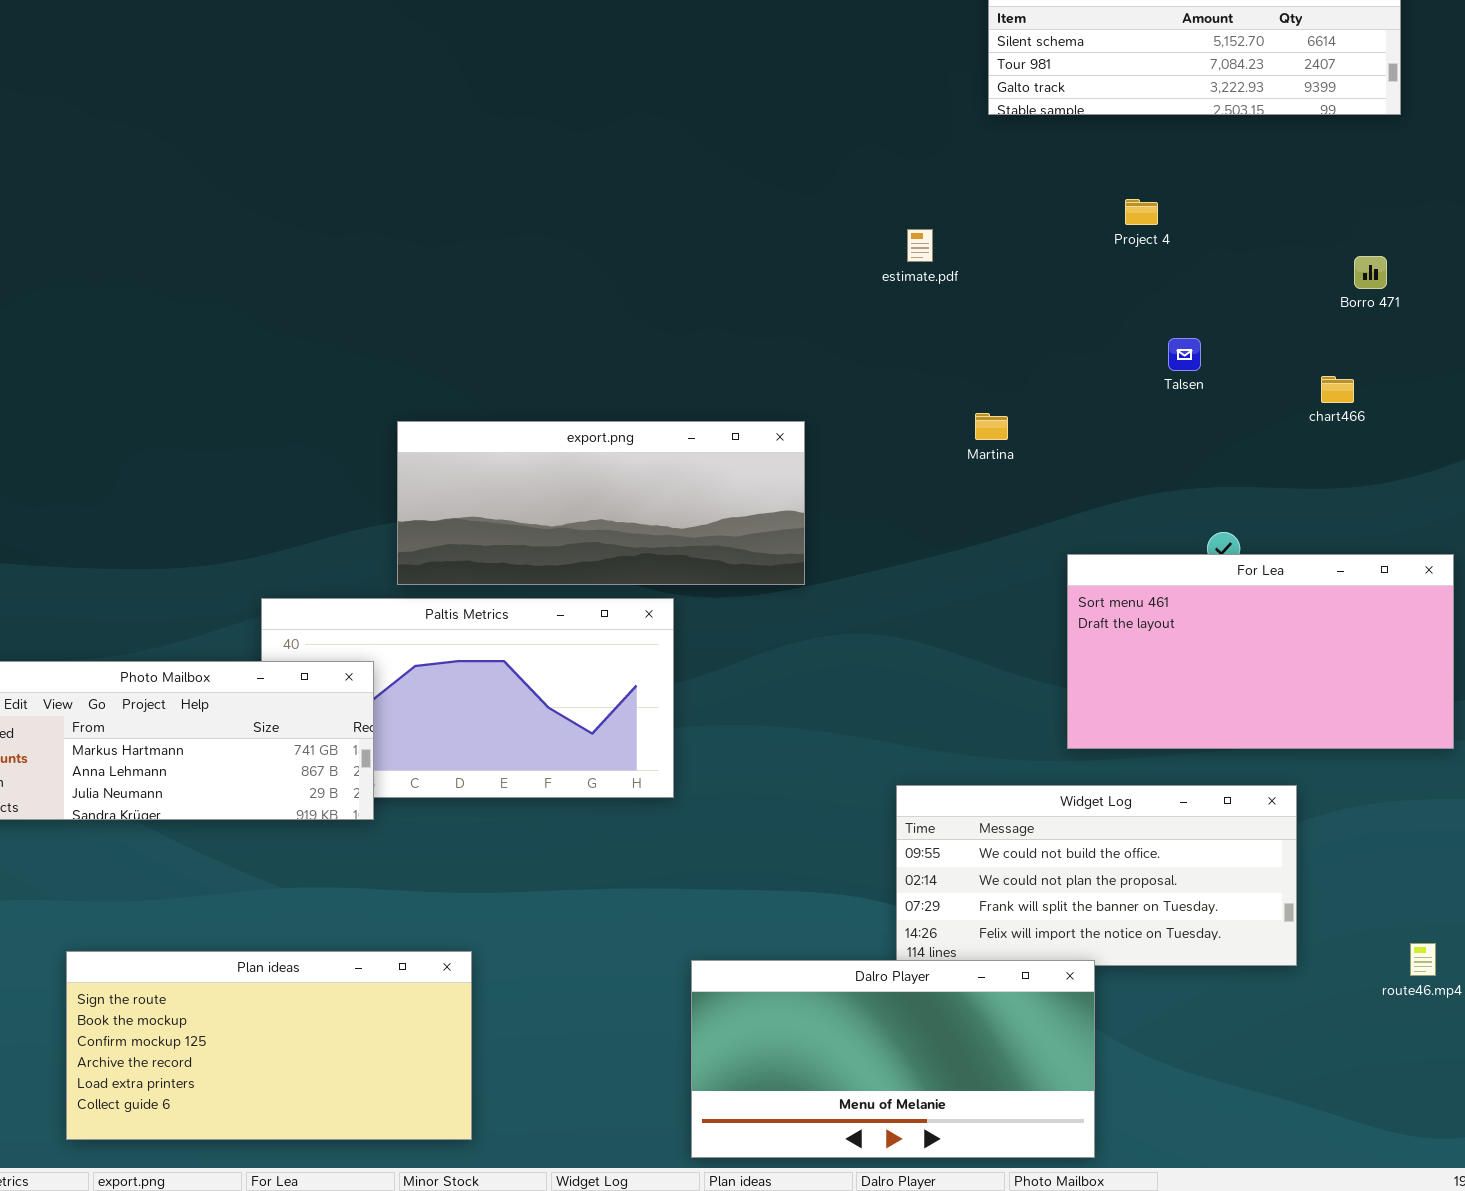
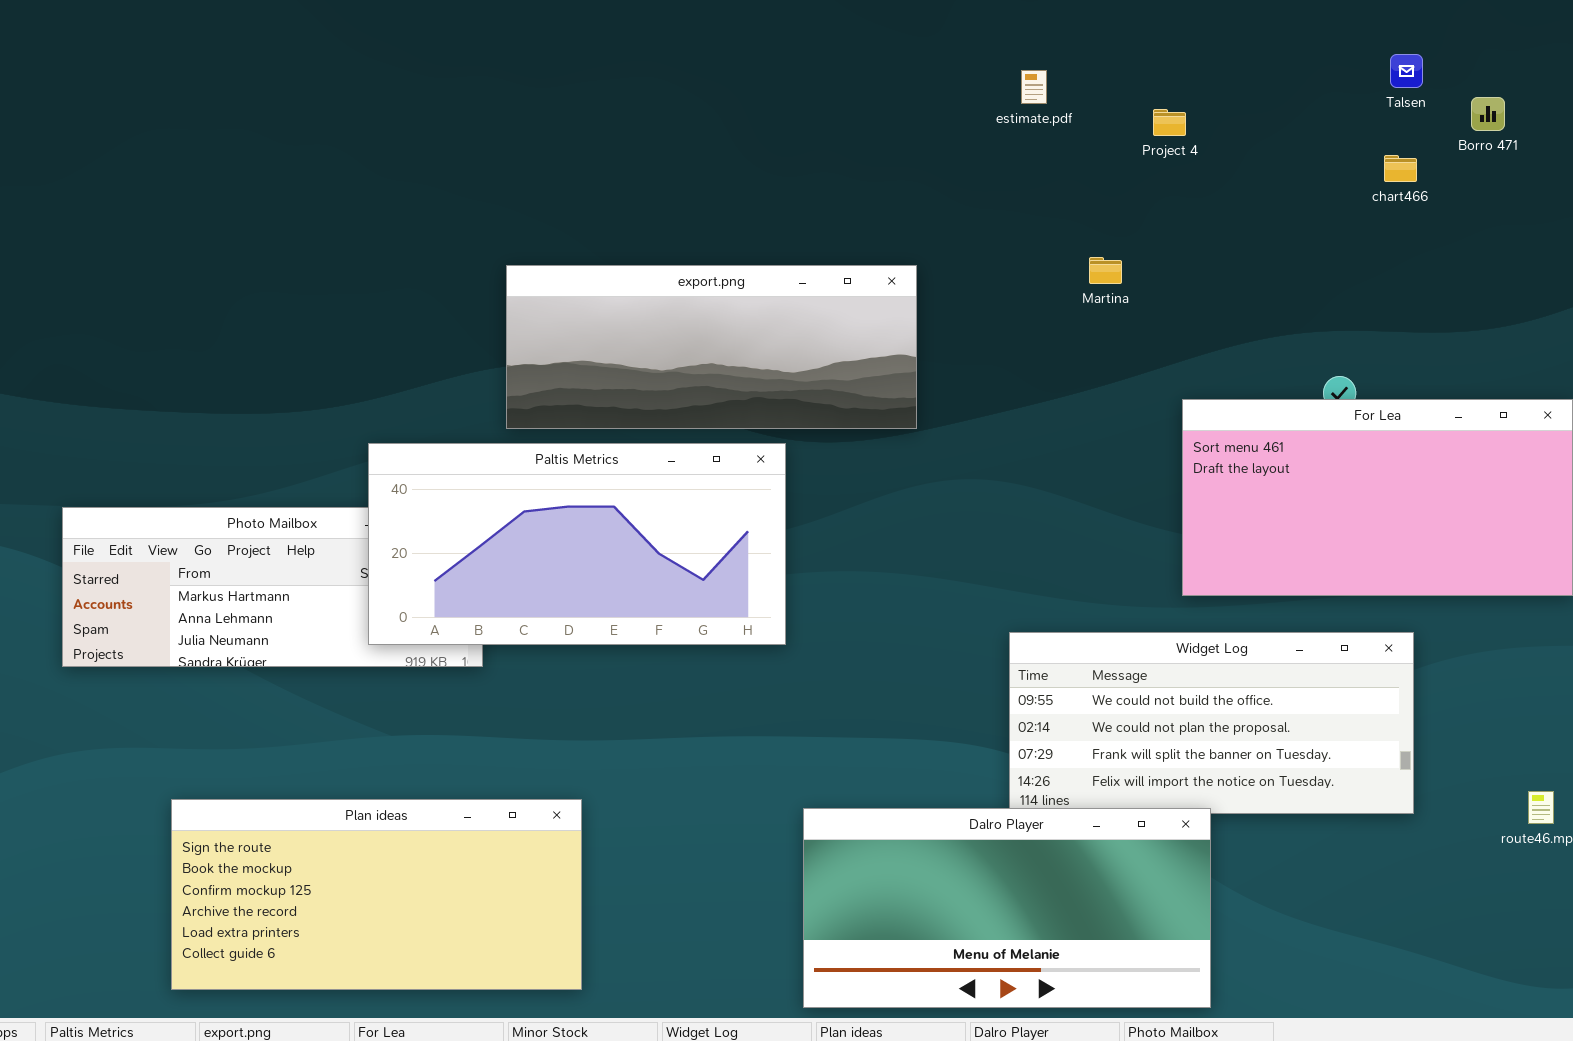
Project 4: [1125,199,1158,225] -> [1153,109,1186,136], moved
Talsen: [1168,338,1201,371] -> [1390,54,1423,88], moved
chart466: [1321,376,1354,403] -> [1384,155,1417,182], moved
Paltis Metrics: [261,598,674,798] -> [368,443,786,645], raised

